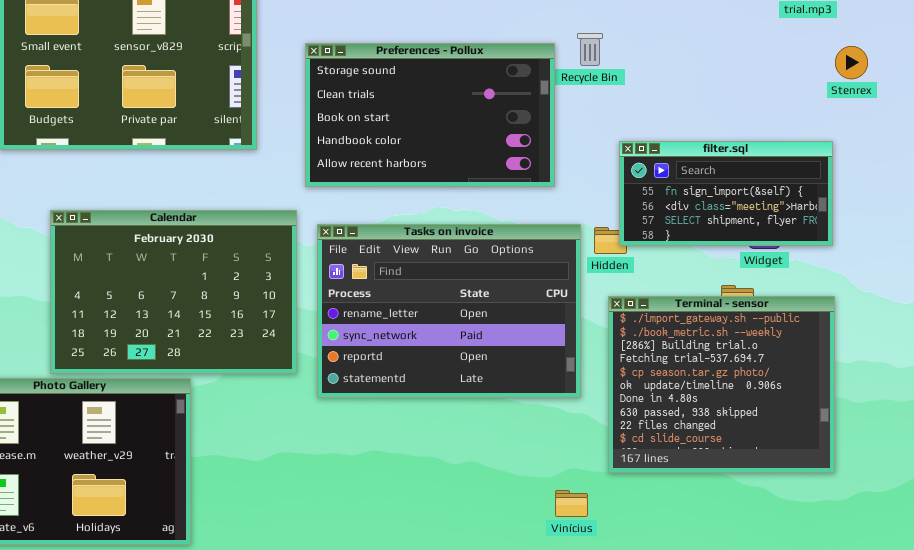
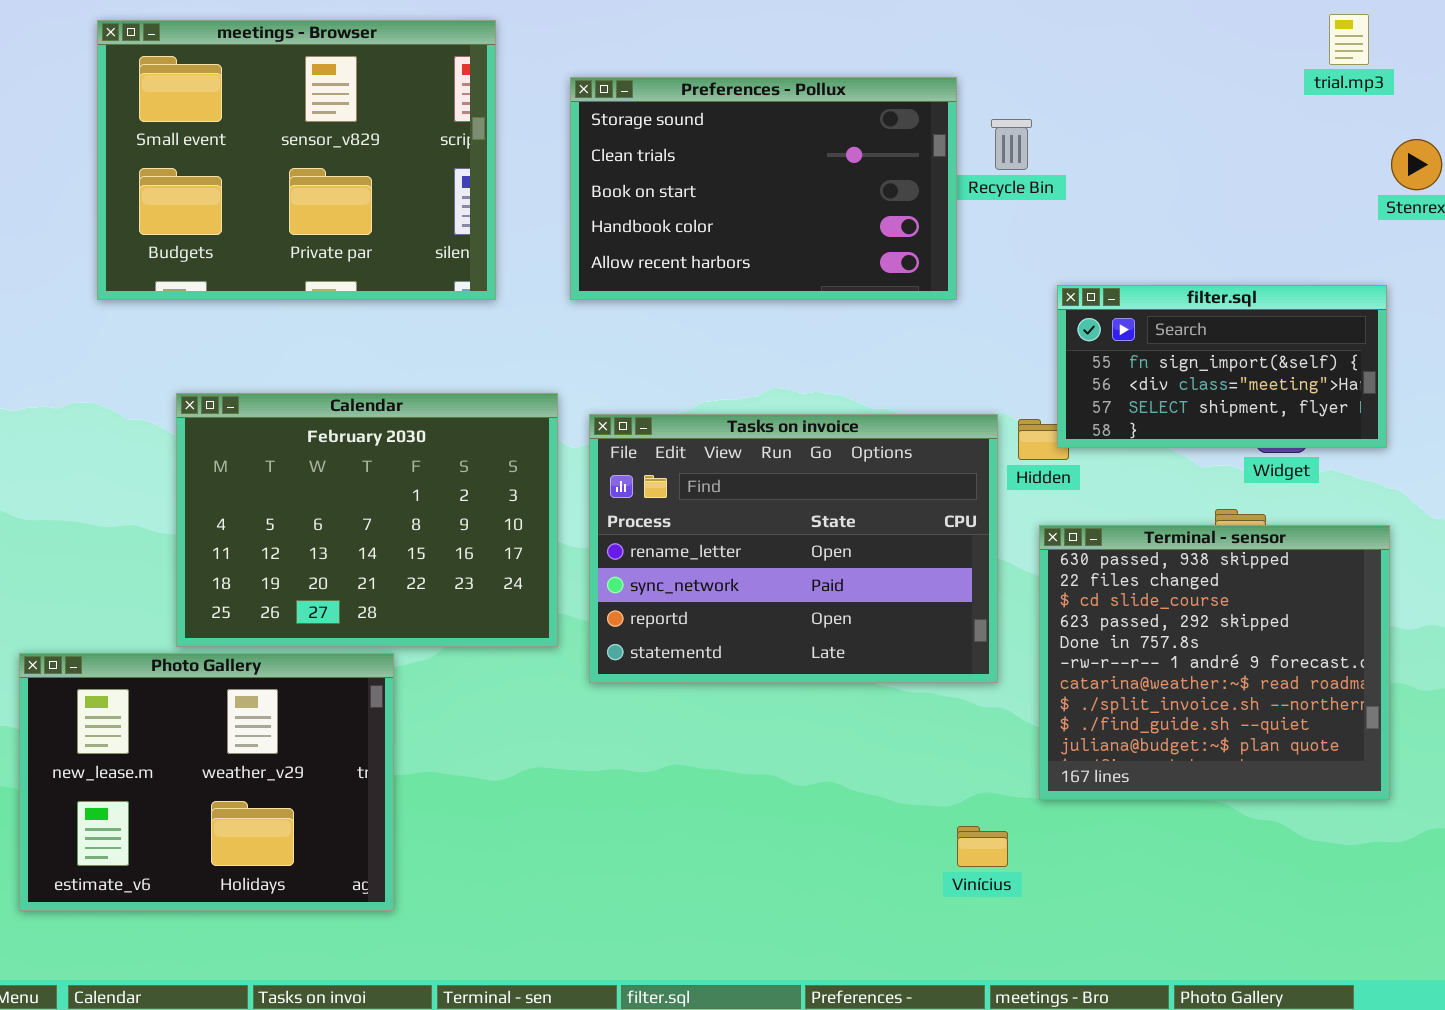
Preferences - Pollux: [305,43,555,187] -> [570,77,957,300], moved
Terminal - sensor: [608,296,835,473] -> [1039,525,1390,800], scrolled down 7 rows

